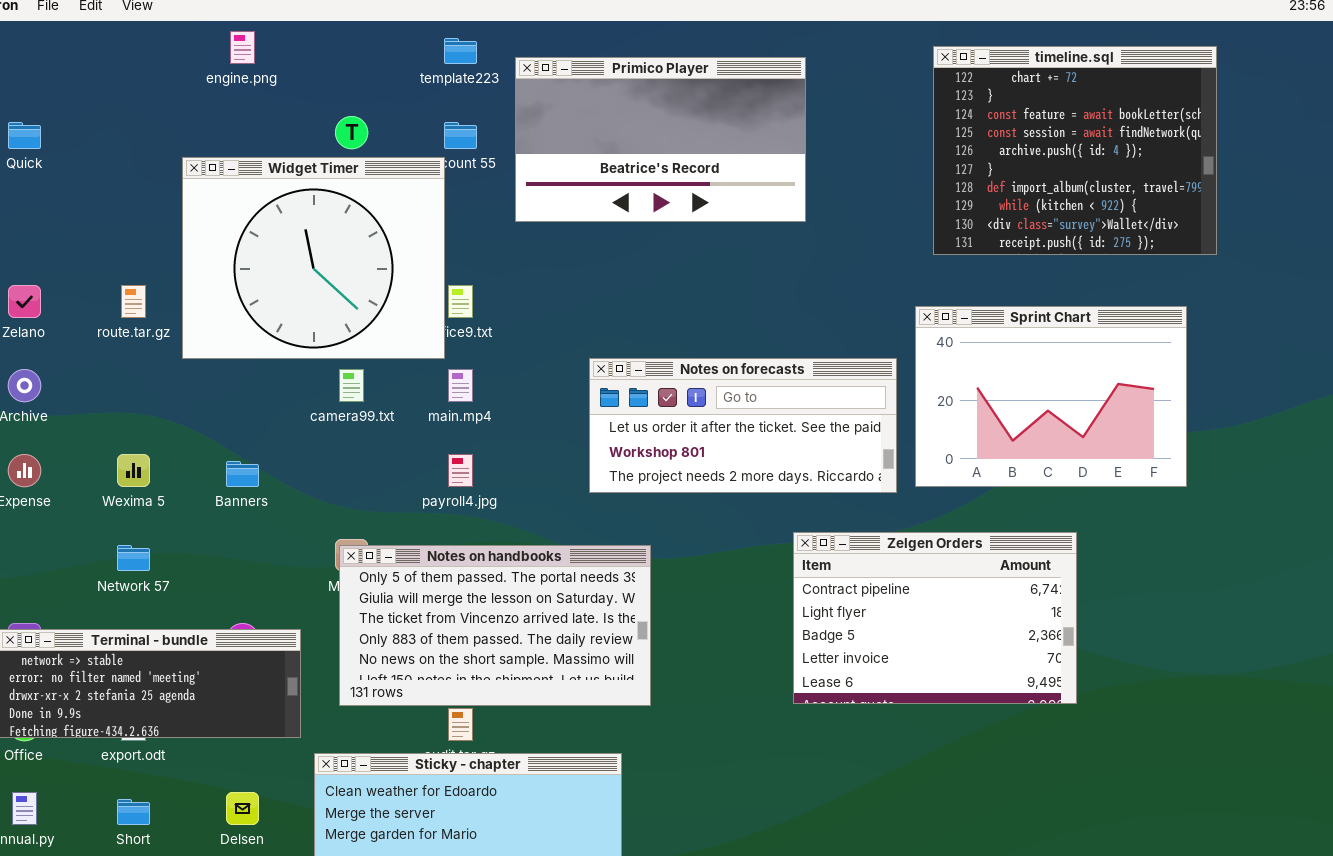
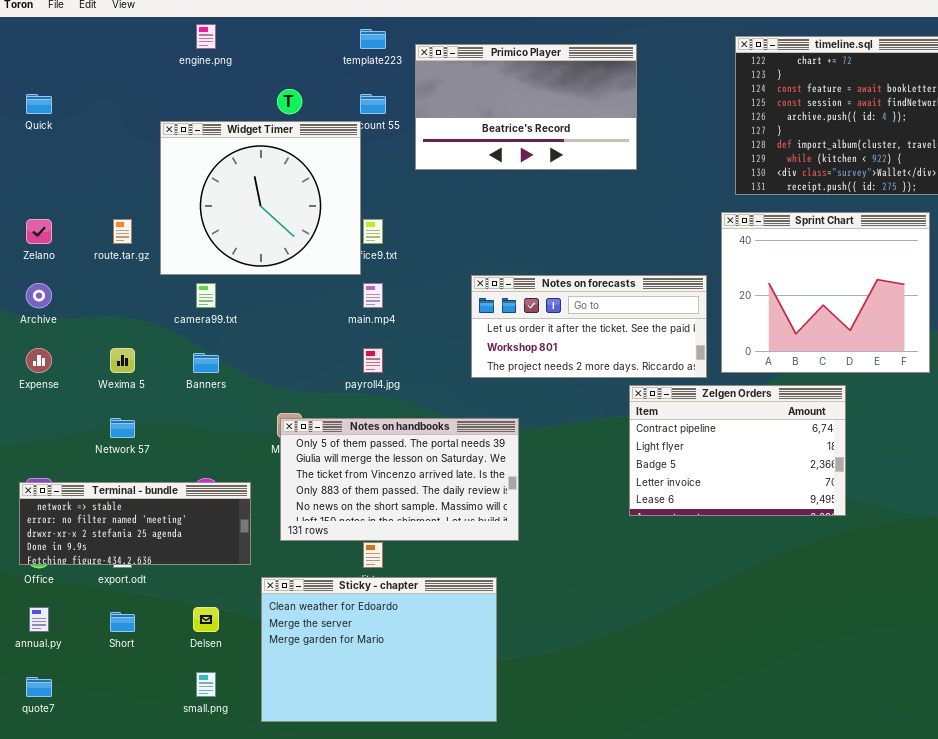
Sprint Chart: [915,306,1187,487] -> [721,212,930,373], resized
camera99.txt: [339,369,364,402] -> [196,283,216,308], moved
Zelgen Orders: [793,532,1077,704] -> [629,385,846,516], moved

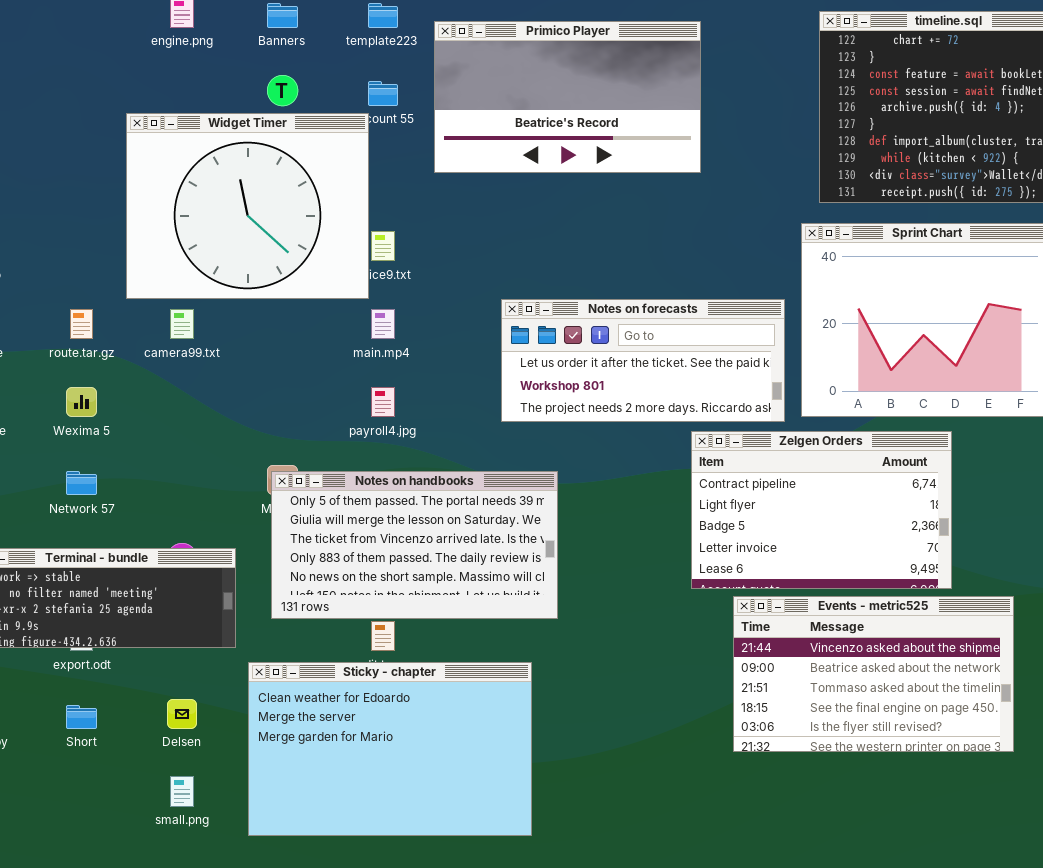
route.tar.gz: [113,219,132,244] -> [70,309,93,339], moved
Banners: [193,353,219,373] -> [267,3,298,28], moved
Events - metric525: none -> [733,596,1014,752], opened

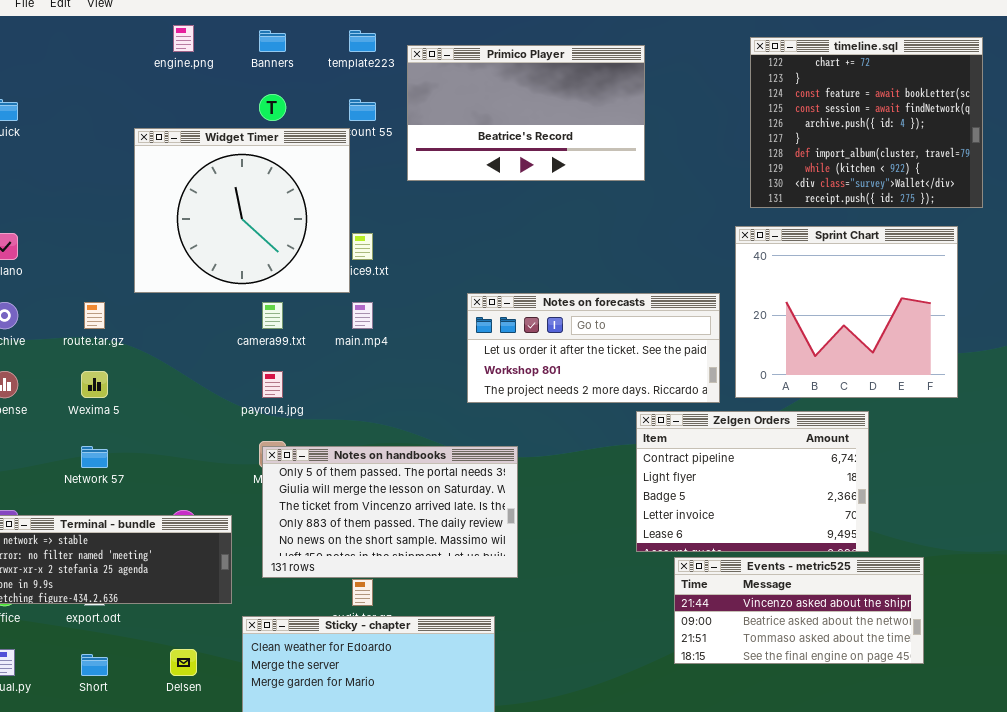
camera99.txt: [170,309,194,339] -> [262,302,283,329], moved
payroll4.jpg: [371,387,395,417] -> [262,371,283,398], moved
Events - metric525: [733,596,1014,752] -> [674,557,924,664], resized

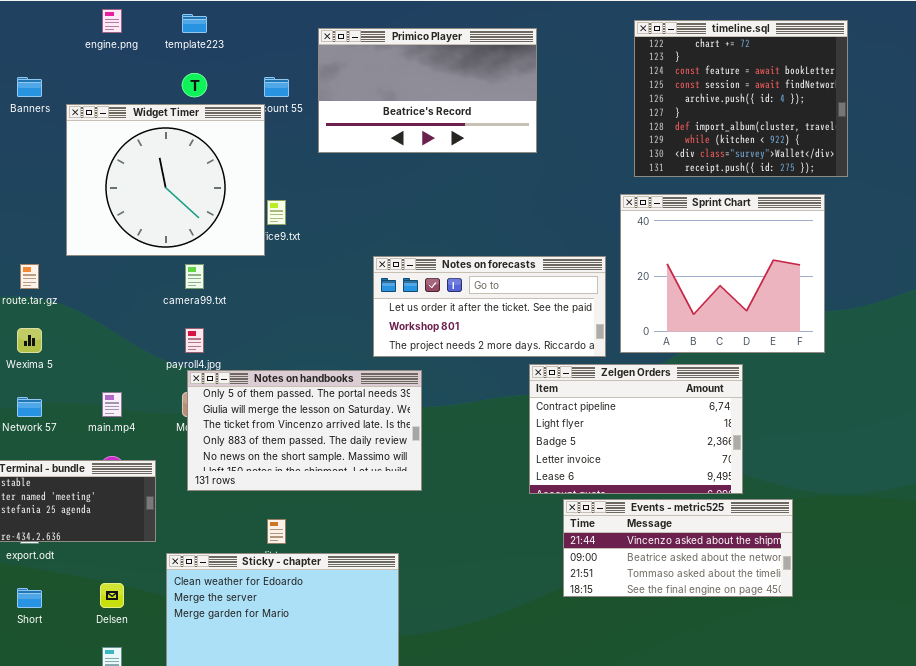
Banners: [259,30,286,52] -> [17,77,42,97], moved
template223: [349,30,376,52] -> [182,14,207,33], moved
main.mp4: [352,302,373,329] -> [102,392,122,417], moved
Notes on handbooks: [262,446,518,578] -> [187,370,422,491], moved

